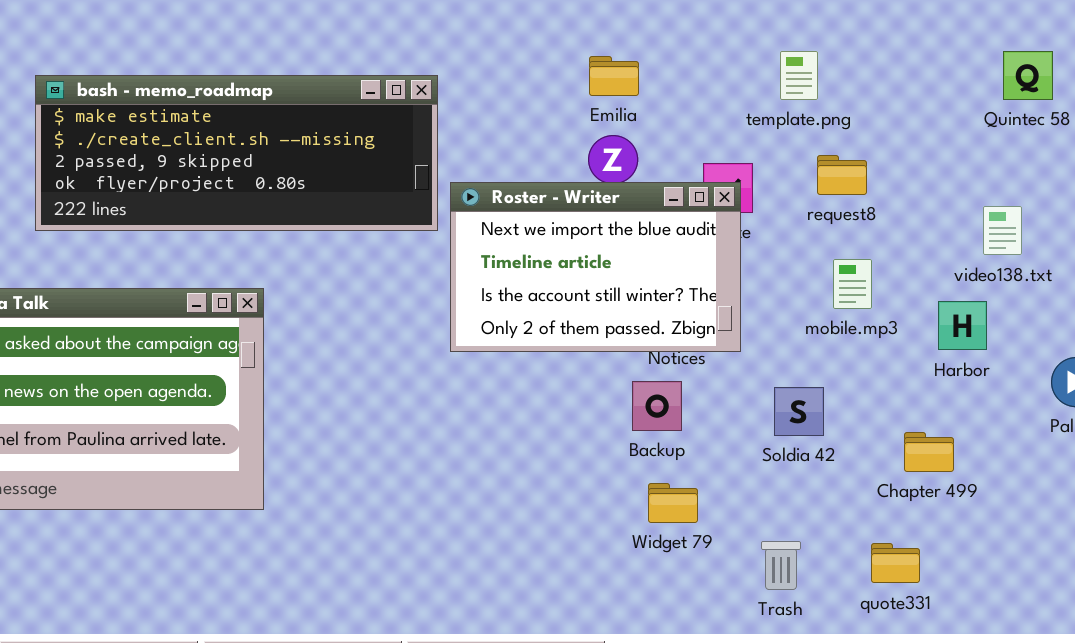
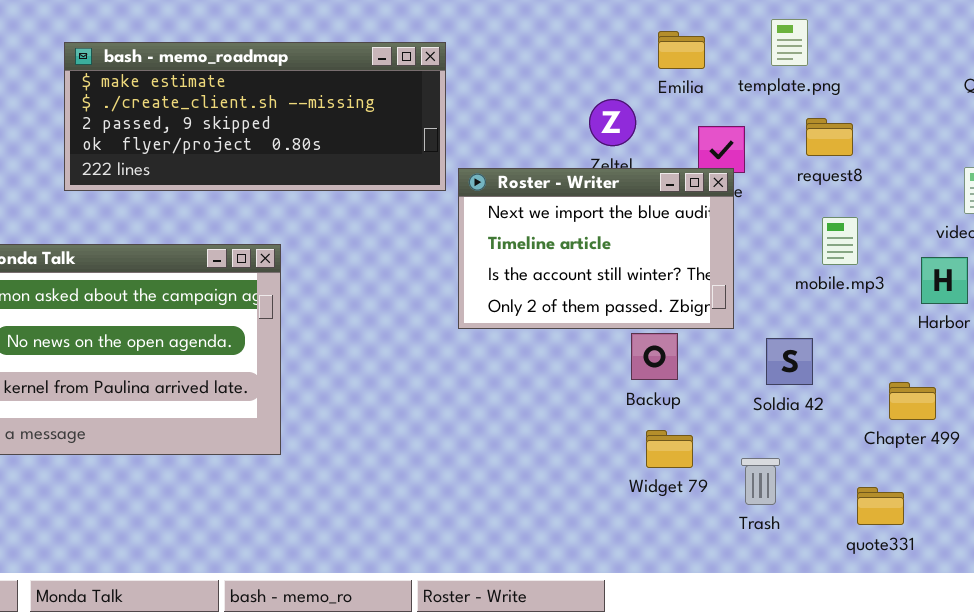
Emilia: [589,56,639,96] -> [658,31,705,69], moved
Roster - Writer: [450,182,741,352] -> [458,168,734,329], moved
Trash: [761,541,801,590] -> [741,458,780,505], moved

